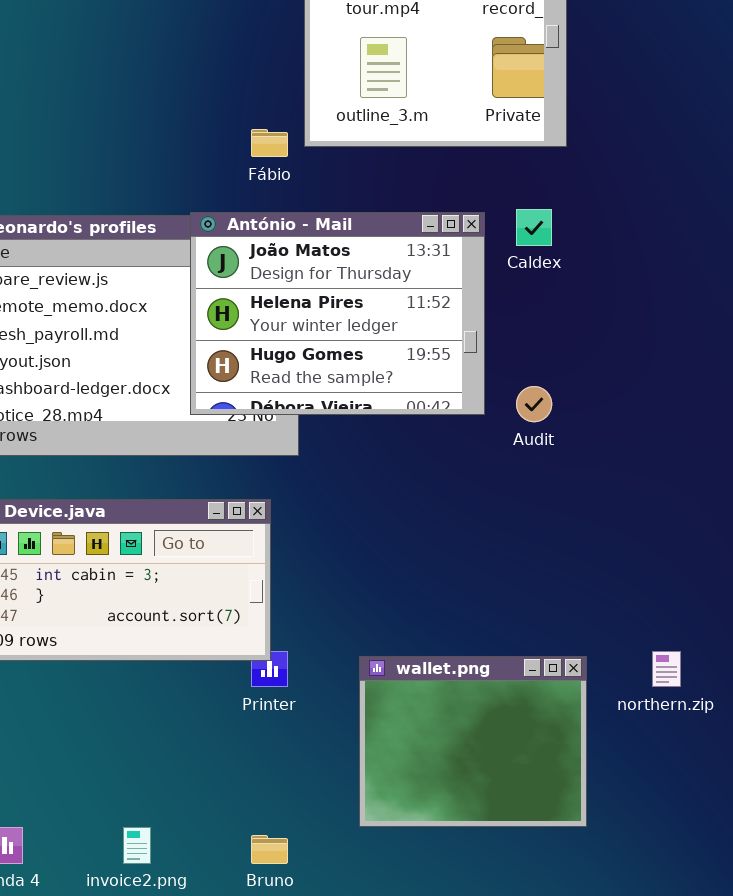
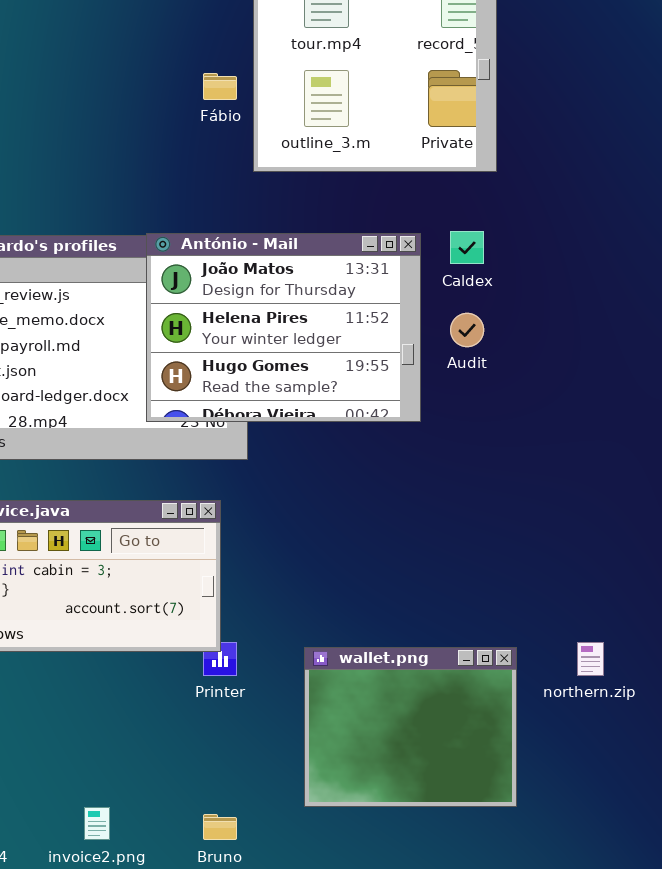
Fábio: [251,129,288,157] -> [203,73,237,100], moved
Audit: [516,386,552,422] -> [450,313,484,347], moved

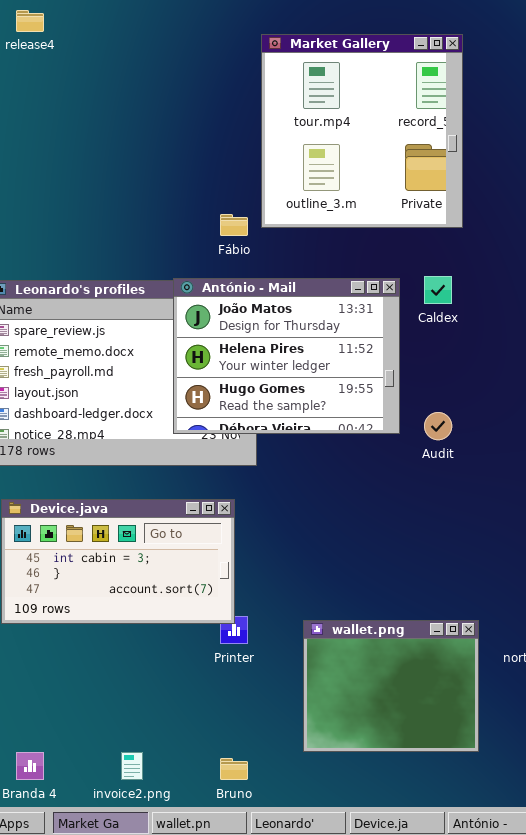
Fábio: [203,73,237,100] -> [220,214,248,236], moved
Audit: [450,313,484,347] -> [424,412,452,440], moved

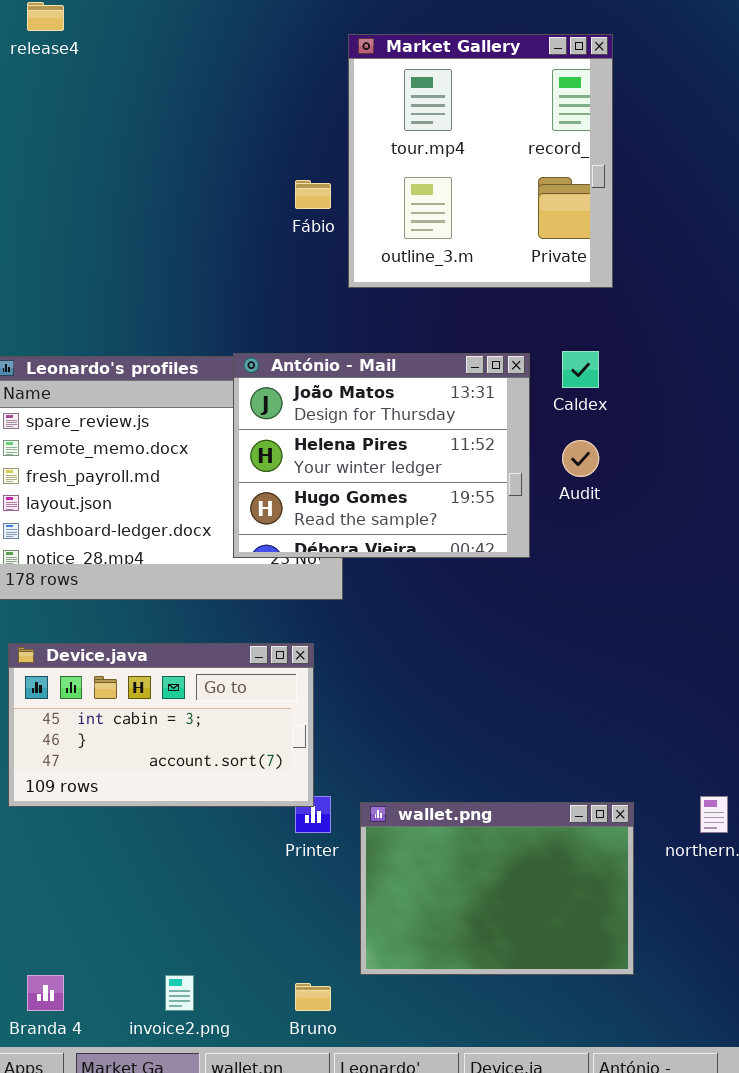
Fábio: [220,214,248,236] -> [295,180,331,209], moved
Audit: [424,412,452,440] -> [562,440,599,477], moved
wallet.png: [303,620,479,752] -> [360,802,634,975], resized

